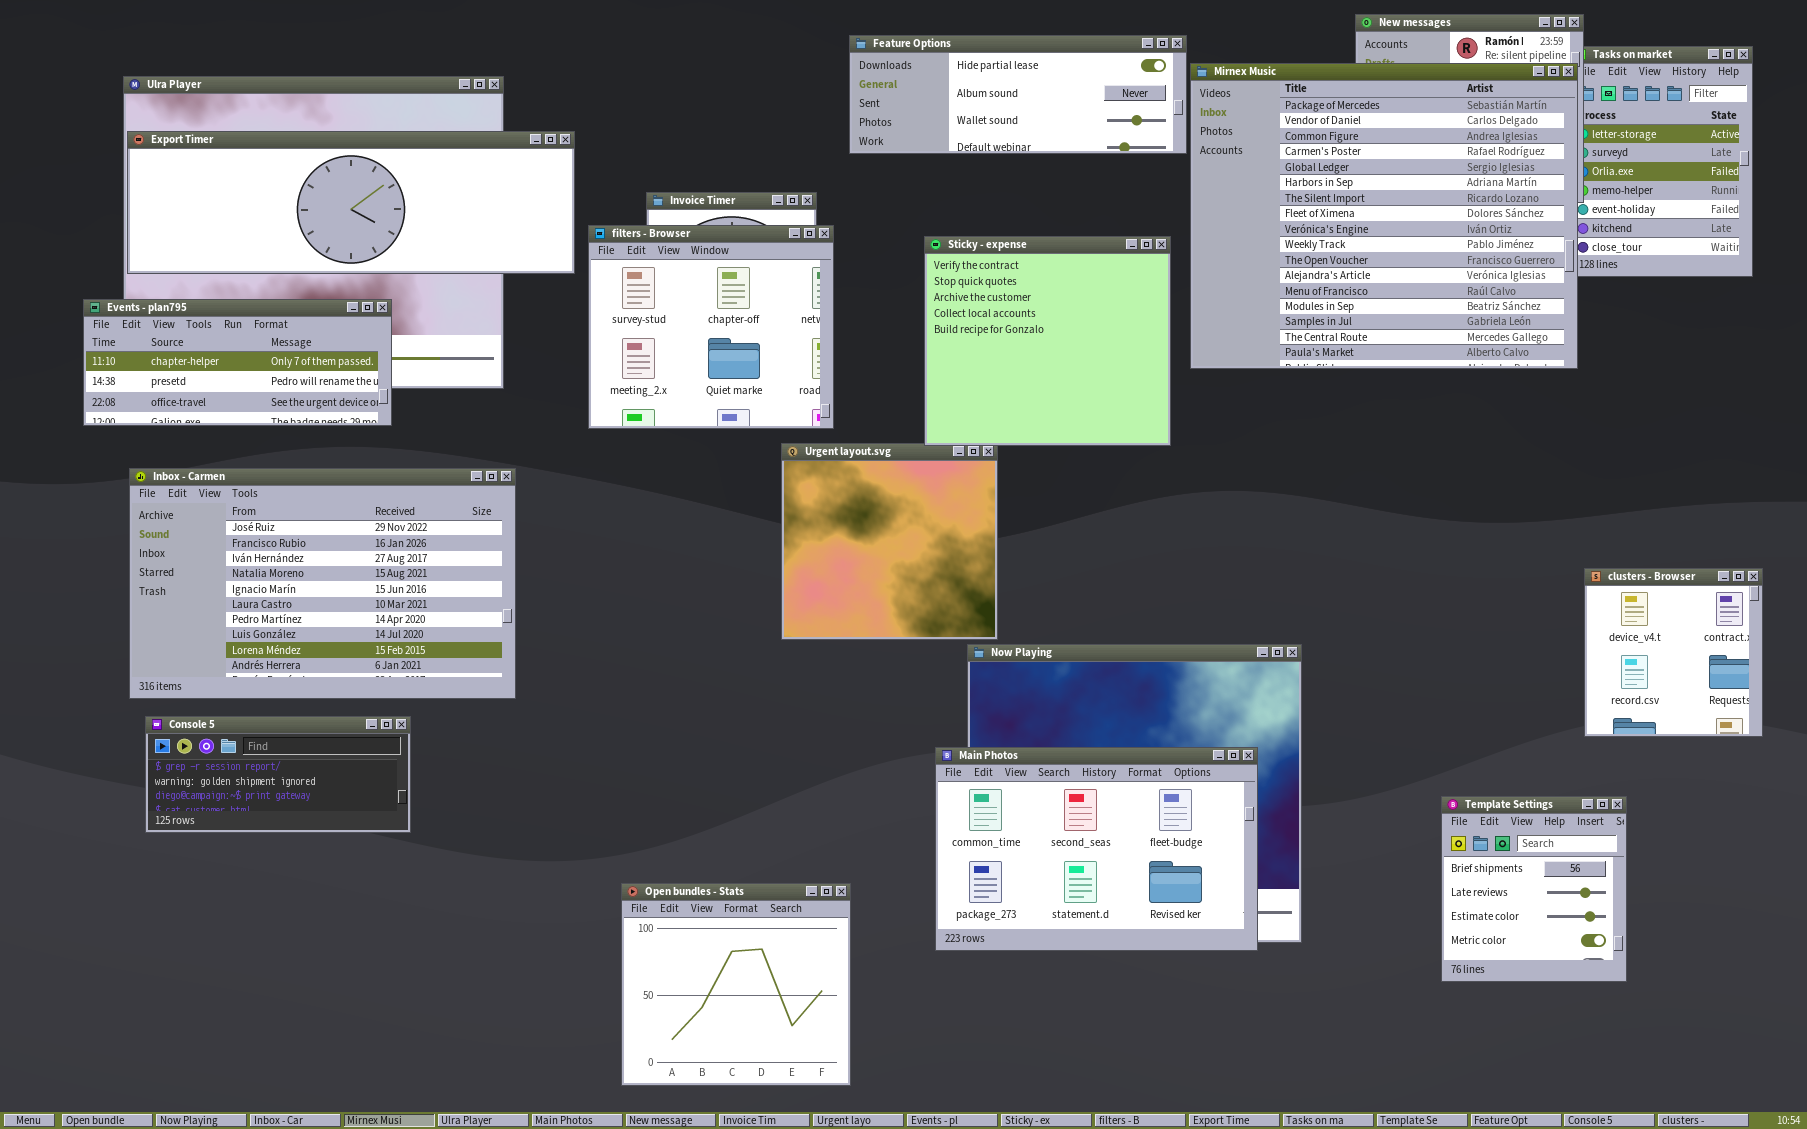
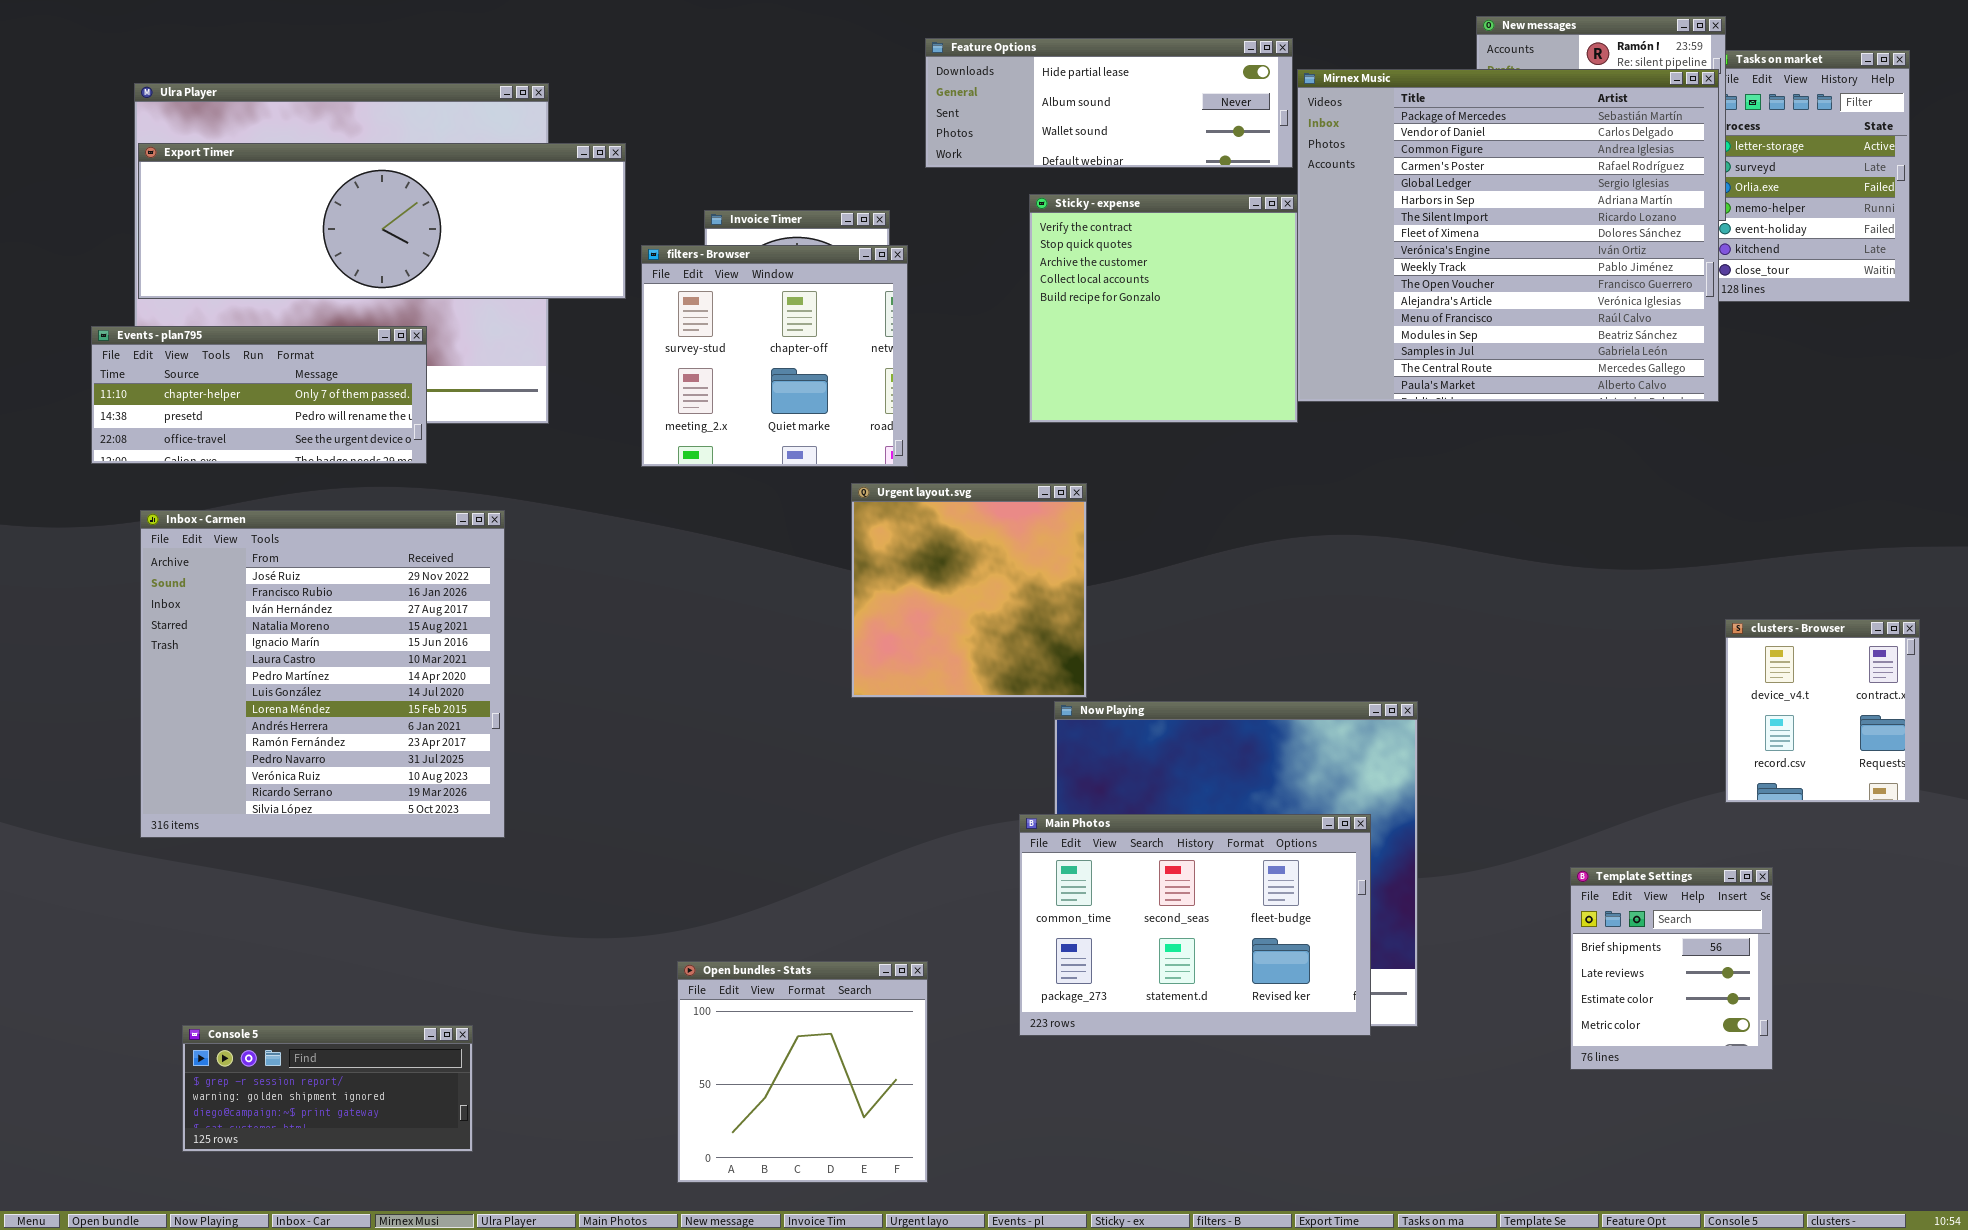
Sticky - expense: [924,236,1171,446] -> [1029,194,1298,423], moved
Inbox - Carmen: [129,468,516,699] -> [140,510,505,838], resized
Console 5: [145,716,411,833] -> [182,1025,473,1152], moved

